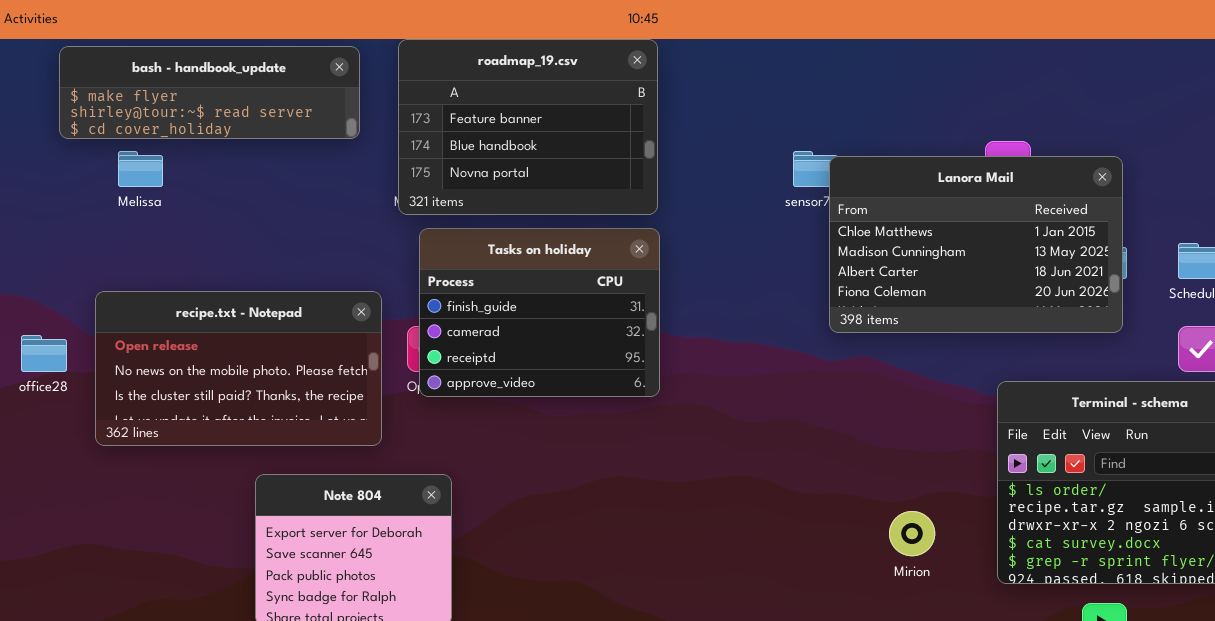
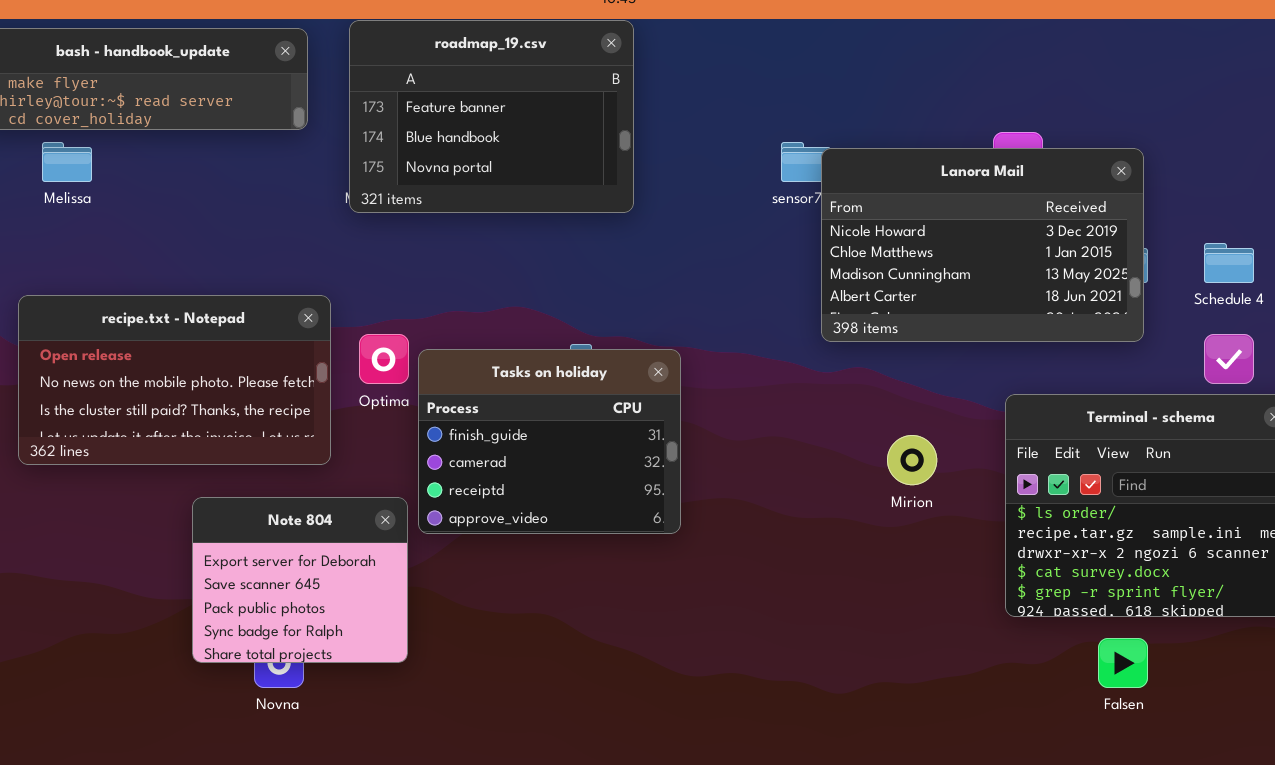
Lanora Mail: [829,156,1123,333] -> [821,148,1144,342], scrolled up 1 row
Tasks on holiday: [419,228,660,397] -> [418,349,681,534], moved
Mirion: [889,511,935,556] -> [887,435,937,485], moved

